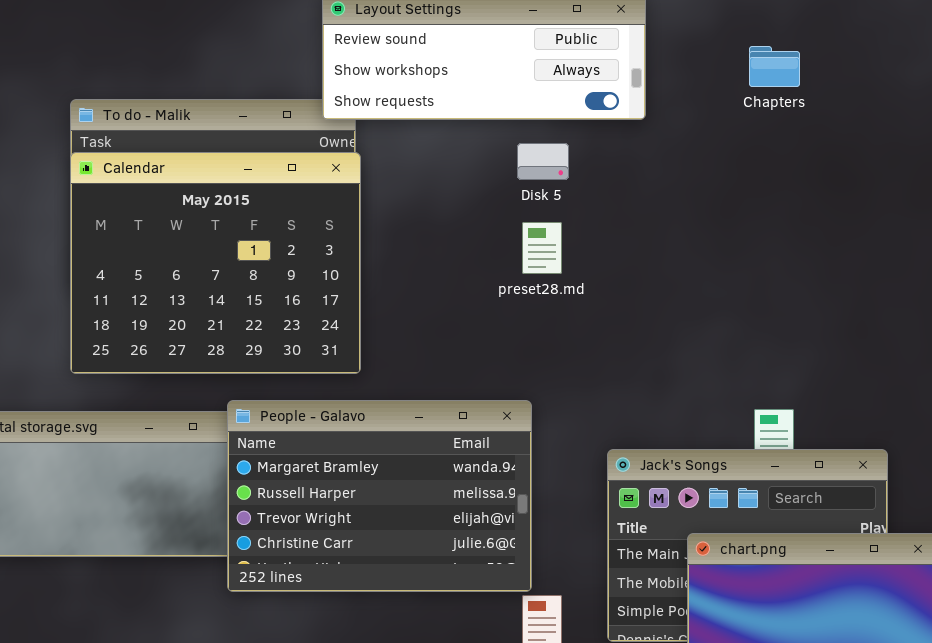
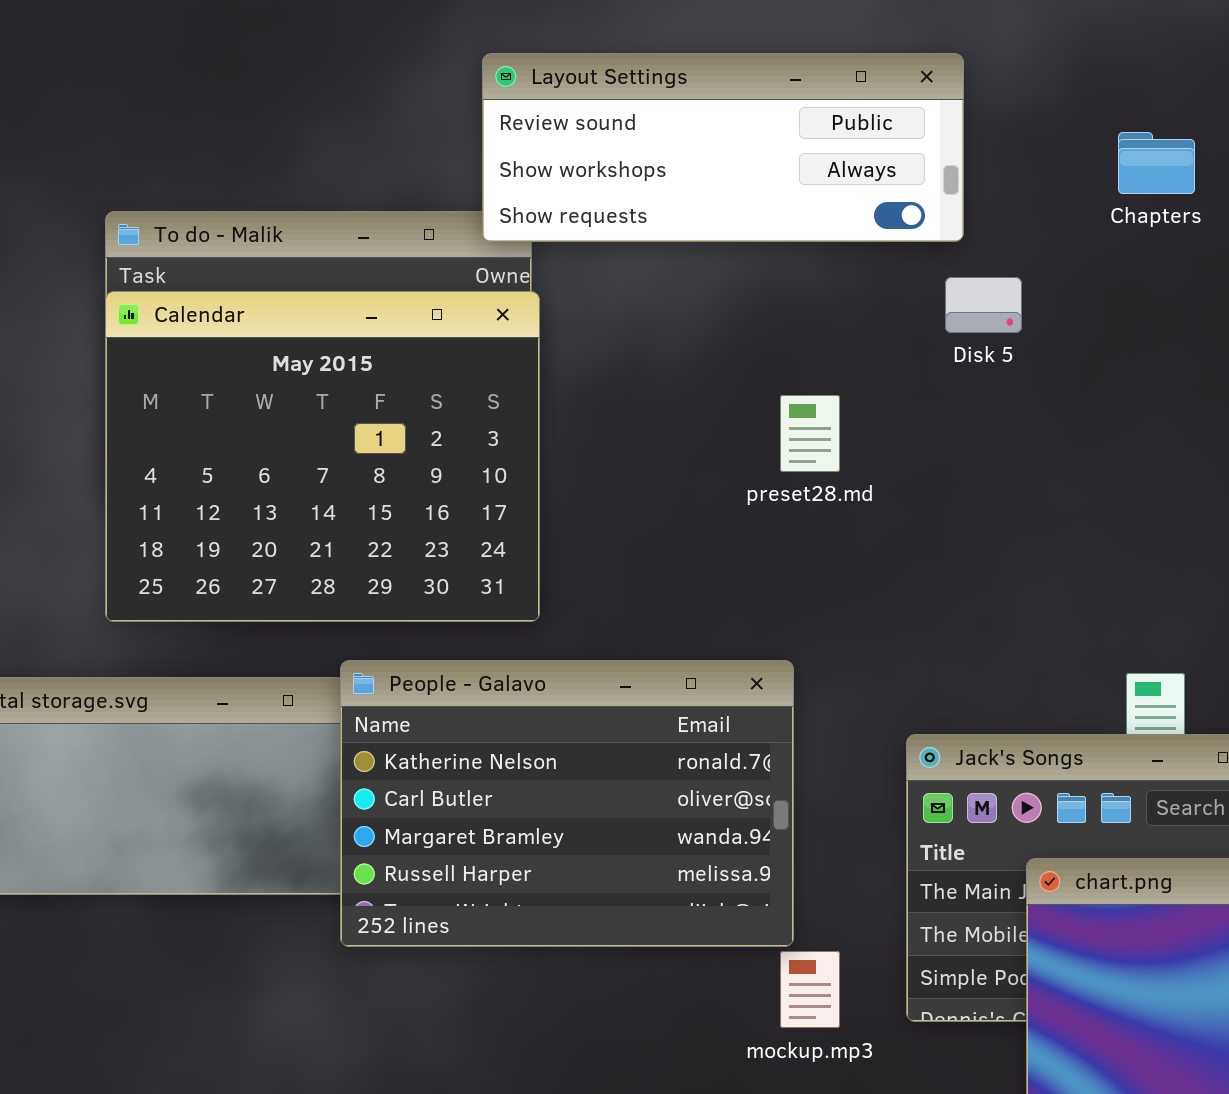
Disk 5: [517,143,569,180] -> [945,277,1022,333], moved
People - Galavo: [227,400,532,592] -> [340,660,794,947], scrolled up 2 rows

